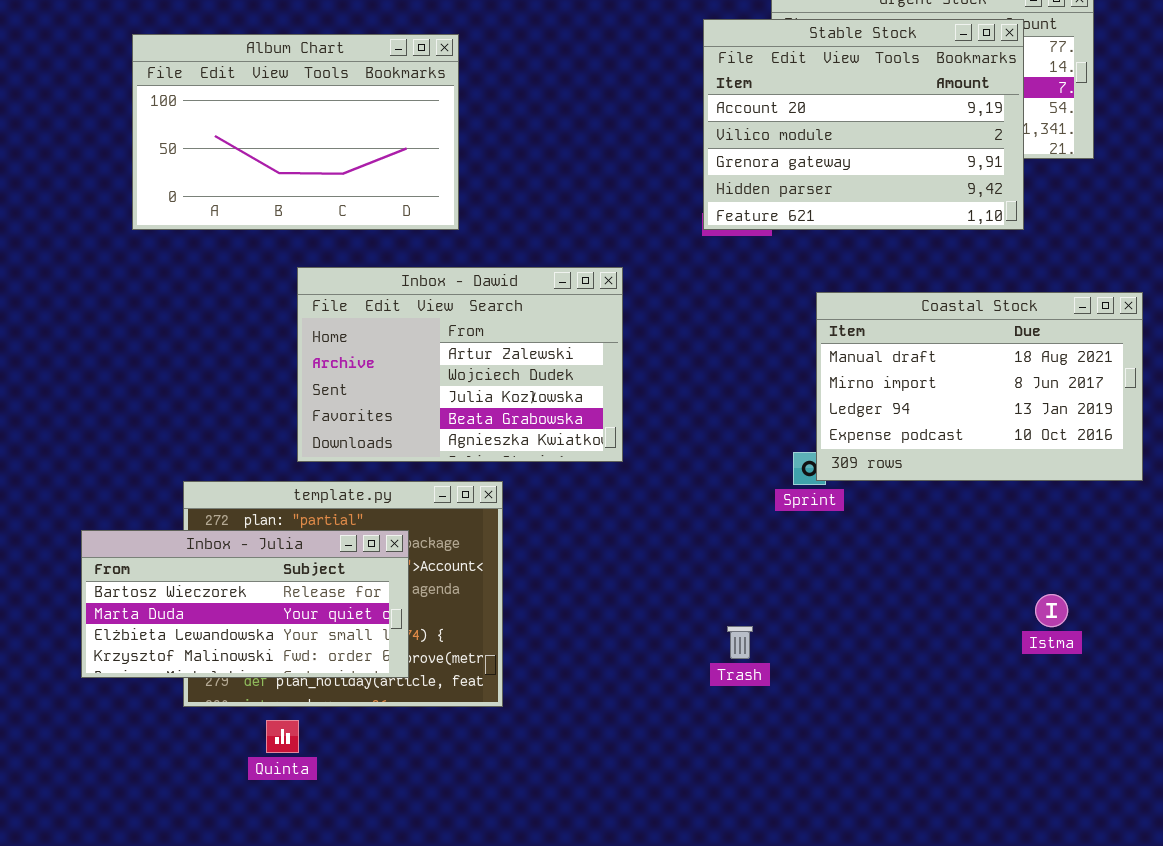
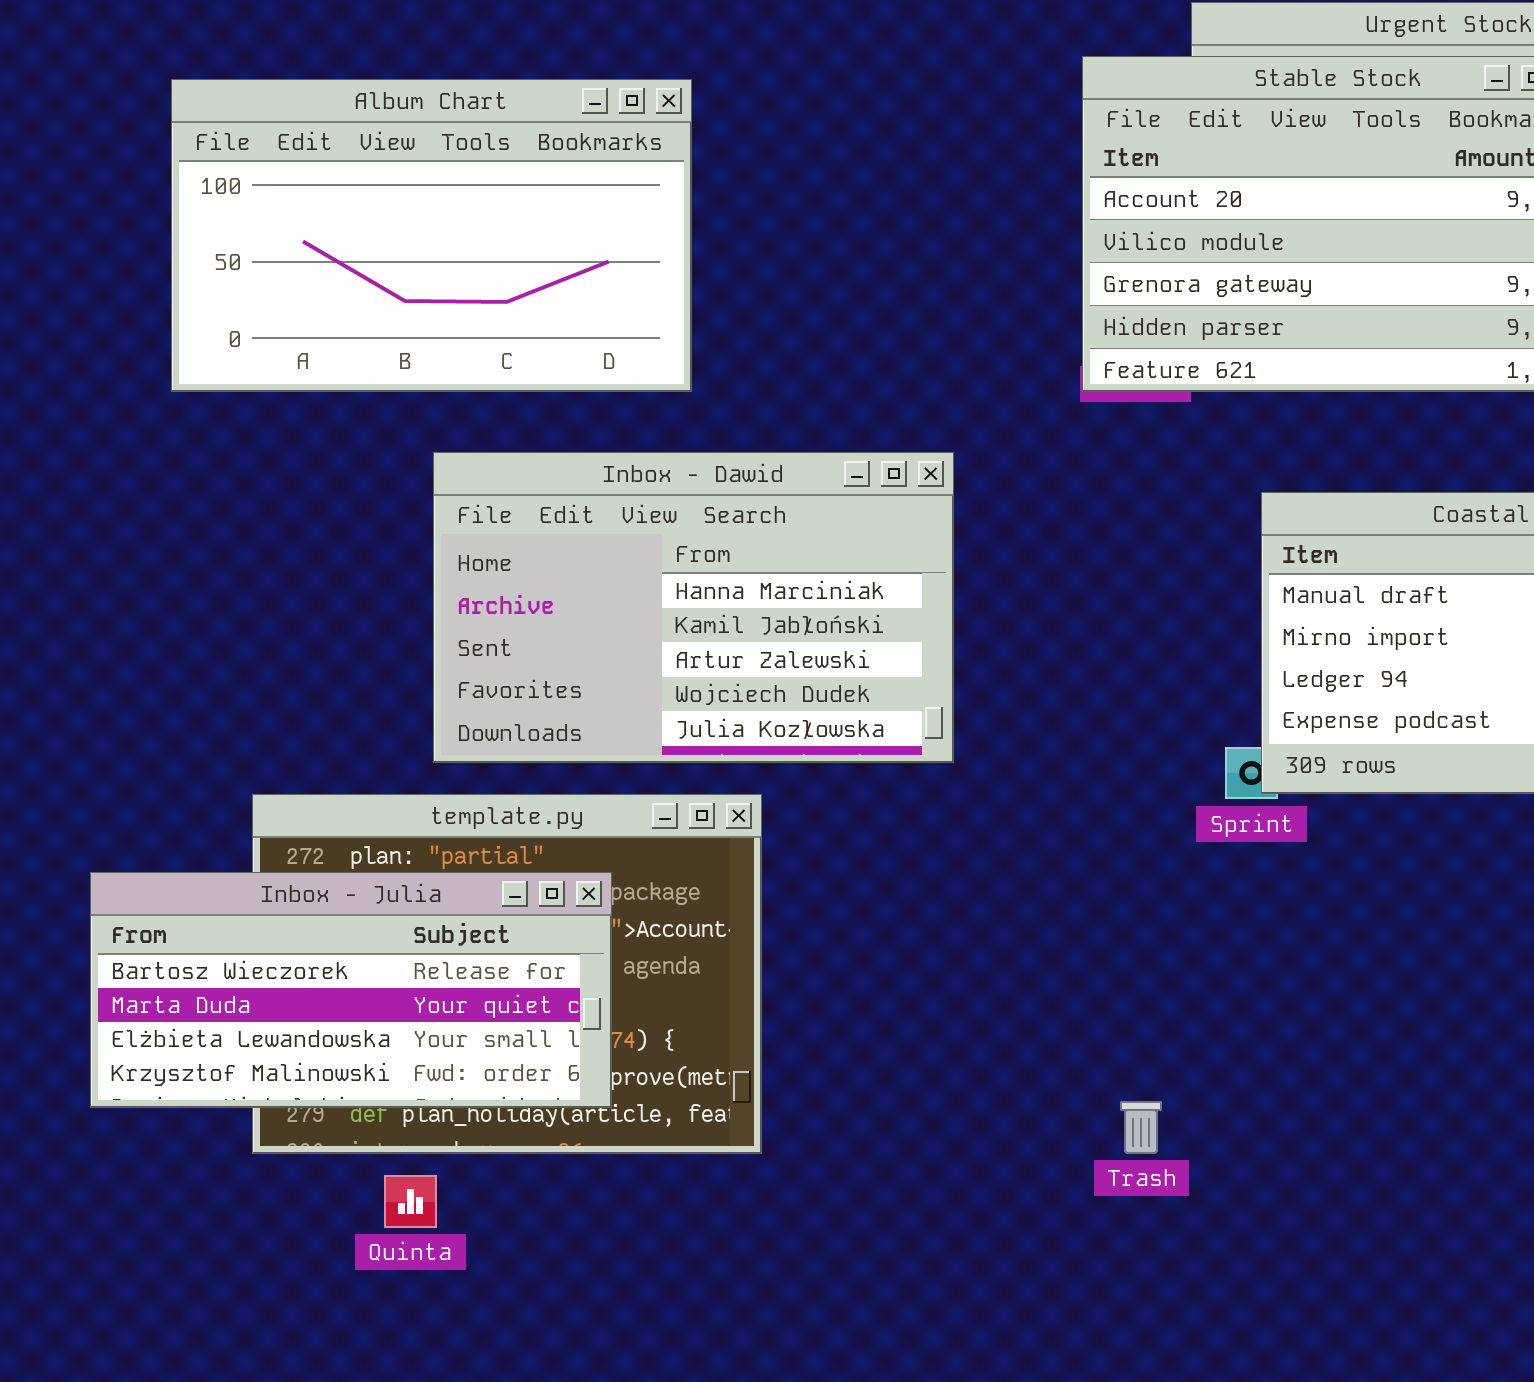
Inbox - Dawid: [297,267,623,462] -> [433,452,954,763], scrolled up 2 rows
Trash: [727,626,753,659] -> [1120,1101,1162,1154], moved

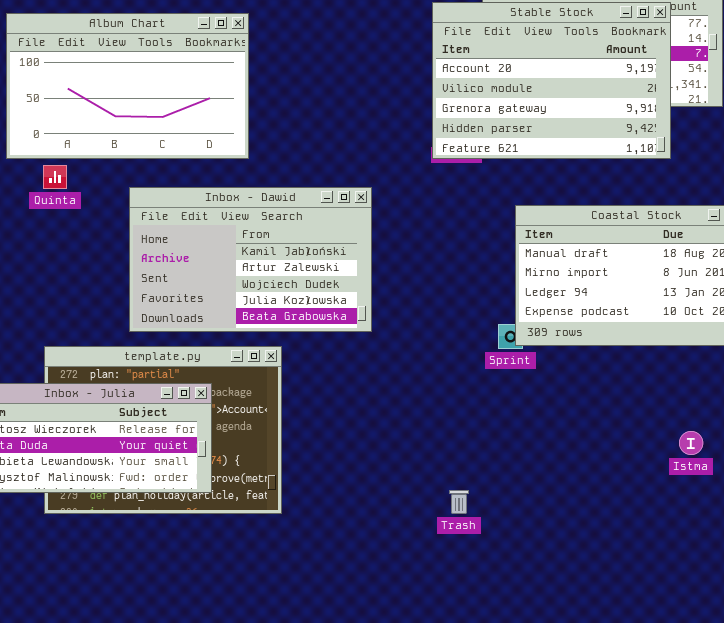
Inbox - Dawid: [433,452,954,763] -> [129,187,372,332], scrolled down 1 row
Quinta: [384,1175,437,1228] -> [43,165,67,189], moved

